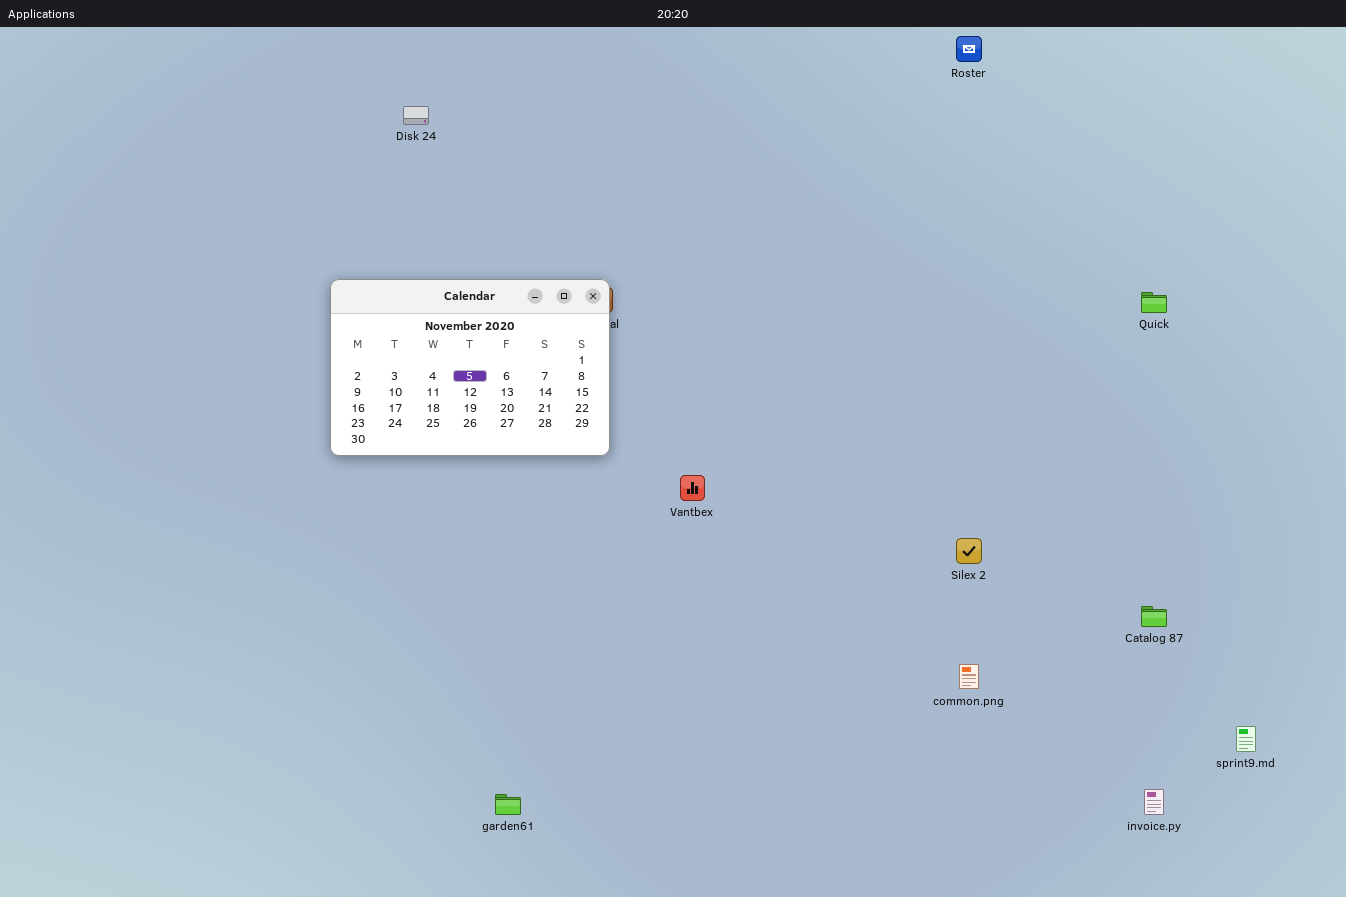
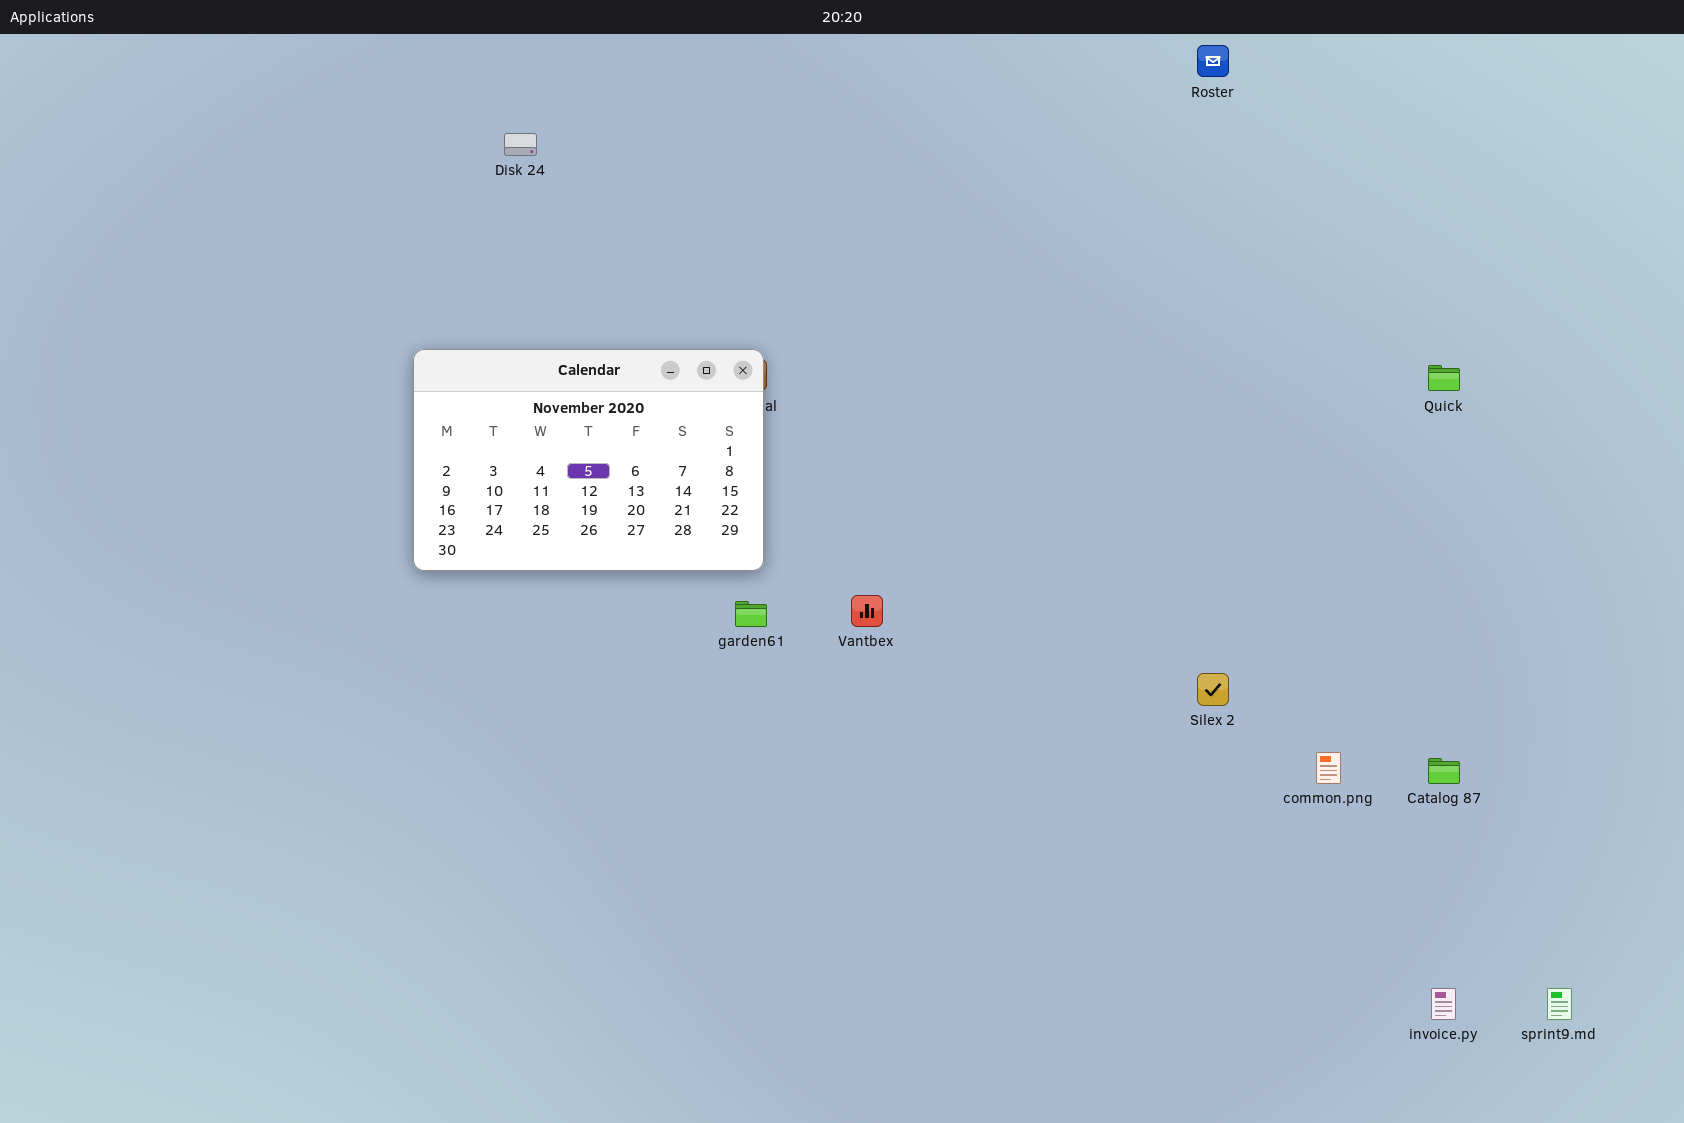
common.png: [959,664,979,689] -> [1316,752,1341,784], moved
sprint9.md: [1236,726,1256,752] -> [1547,988,1572,1020], moved
garden61: [495,794,521,815] -> [735,601,767,627], moved

